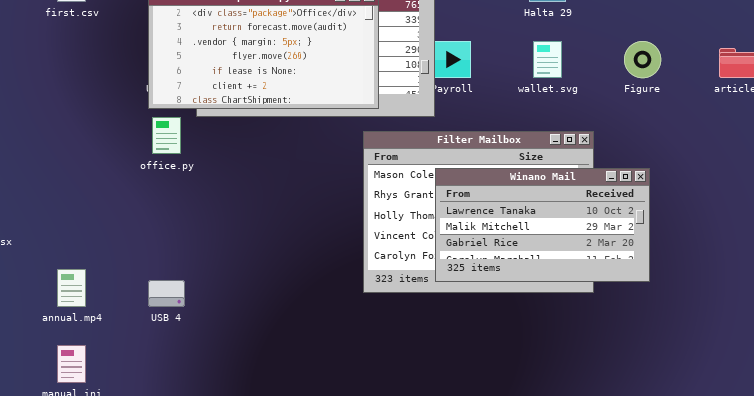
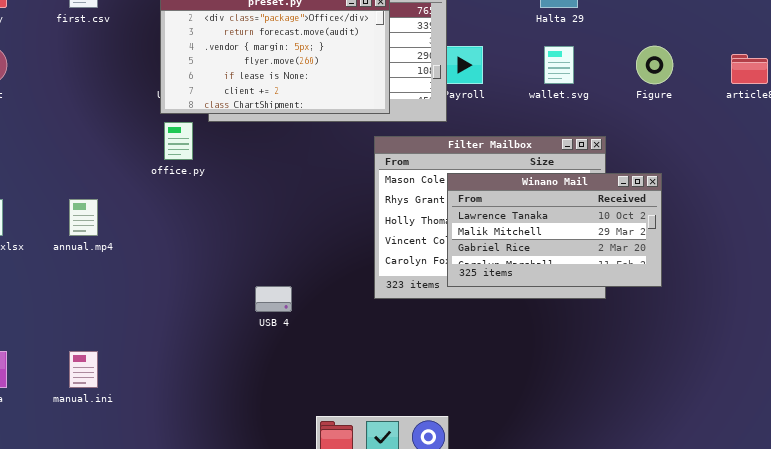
annual.mp4: [57,269,86,307] -> [69,199,98,236], moved
USB 4: [148,280,185,307] -> [255,286,292,312], moved

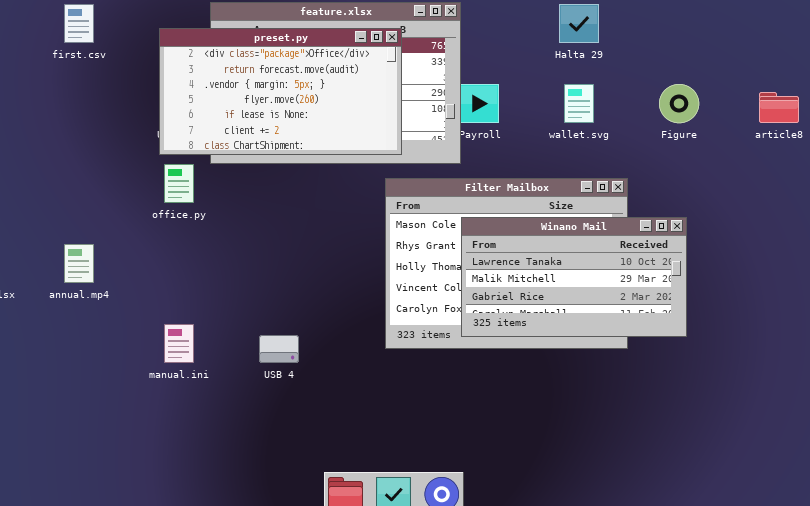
manual.ini: [69,351,98,388] -> [164,324,194,363], moved

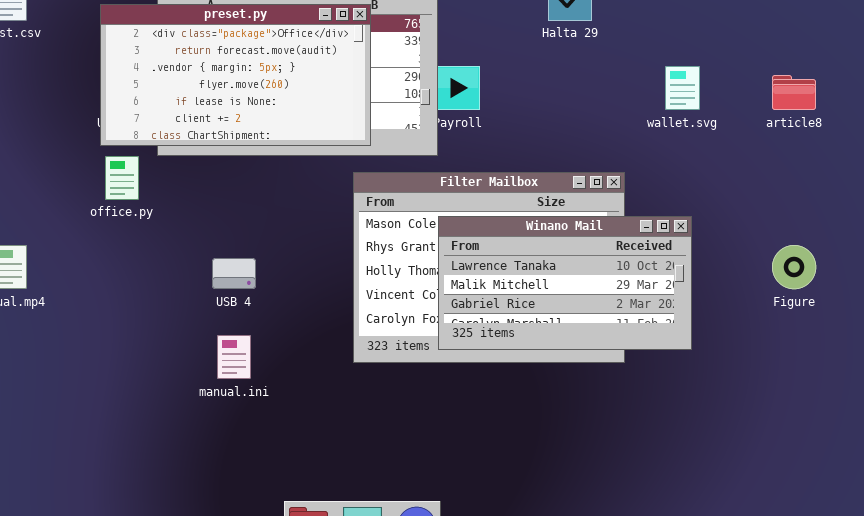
wallet.svg: [564,84,594,123] -> [665,66,700,110], moved
Figure: [659,84,699,123] -> [772,245,816,289], moved
manual.ini: [164,324,194,363] -> [217,335,251,379], moved
USB 4: [259,335,299,363] -> [212,258,256,289], moved

